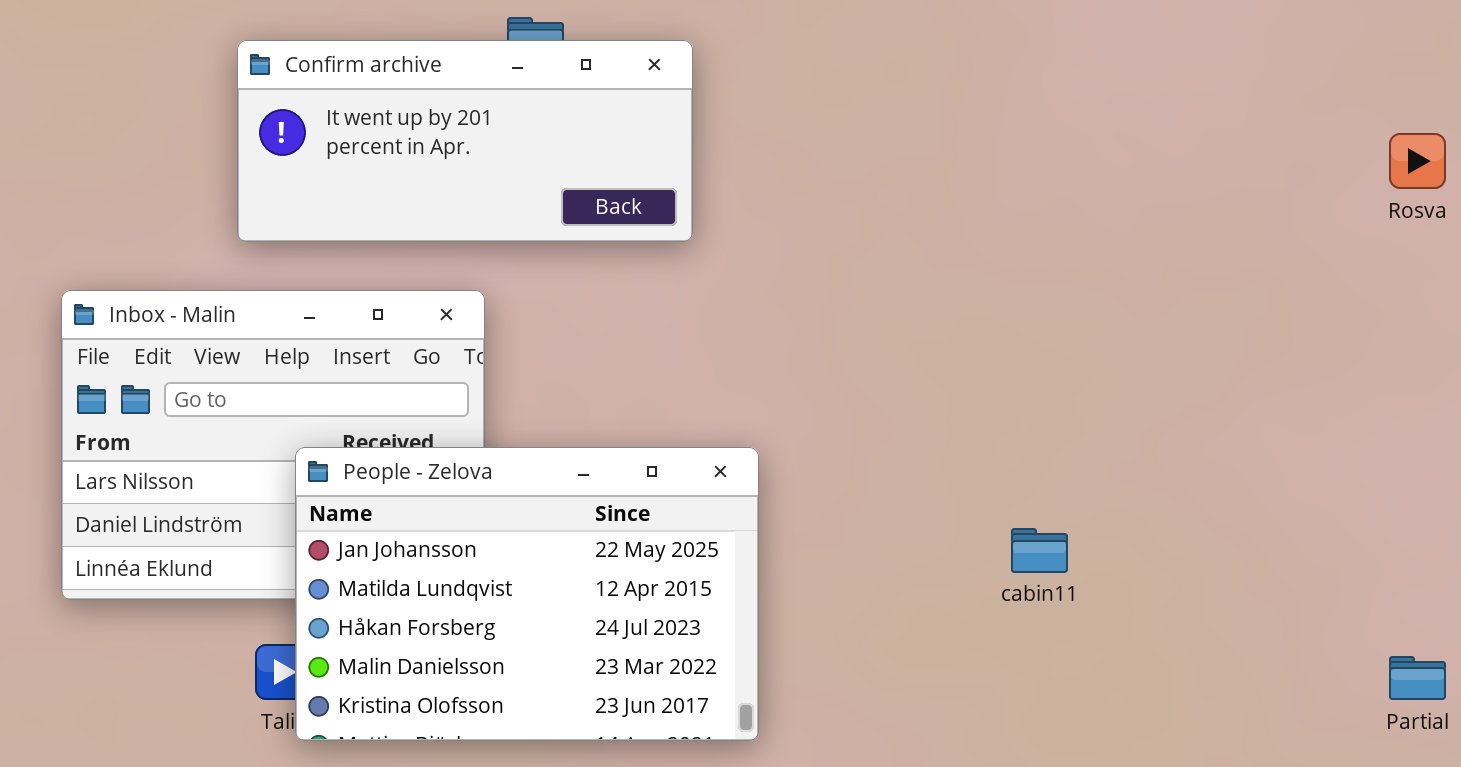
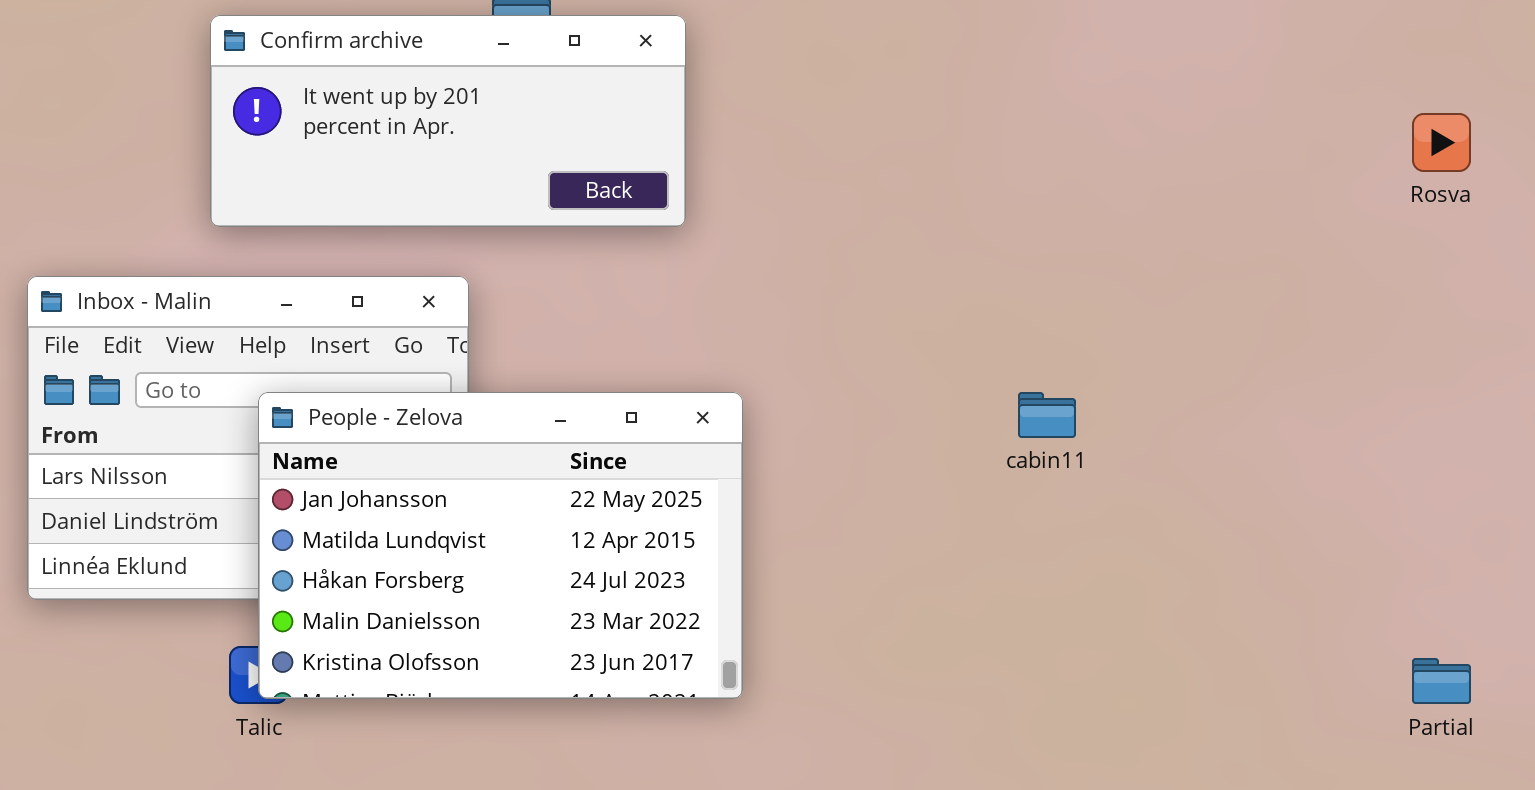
People - Zelova: [295,447,759,741] -> [258,392,743,699], moved
cabin11: [1011,528,1068,573] -> [1018,392,1076,438], moved

